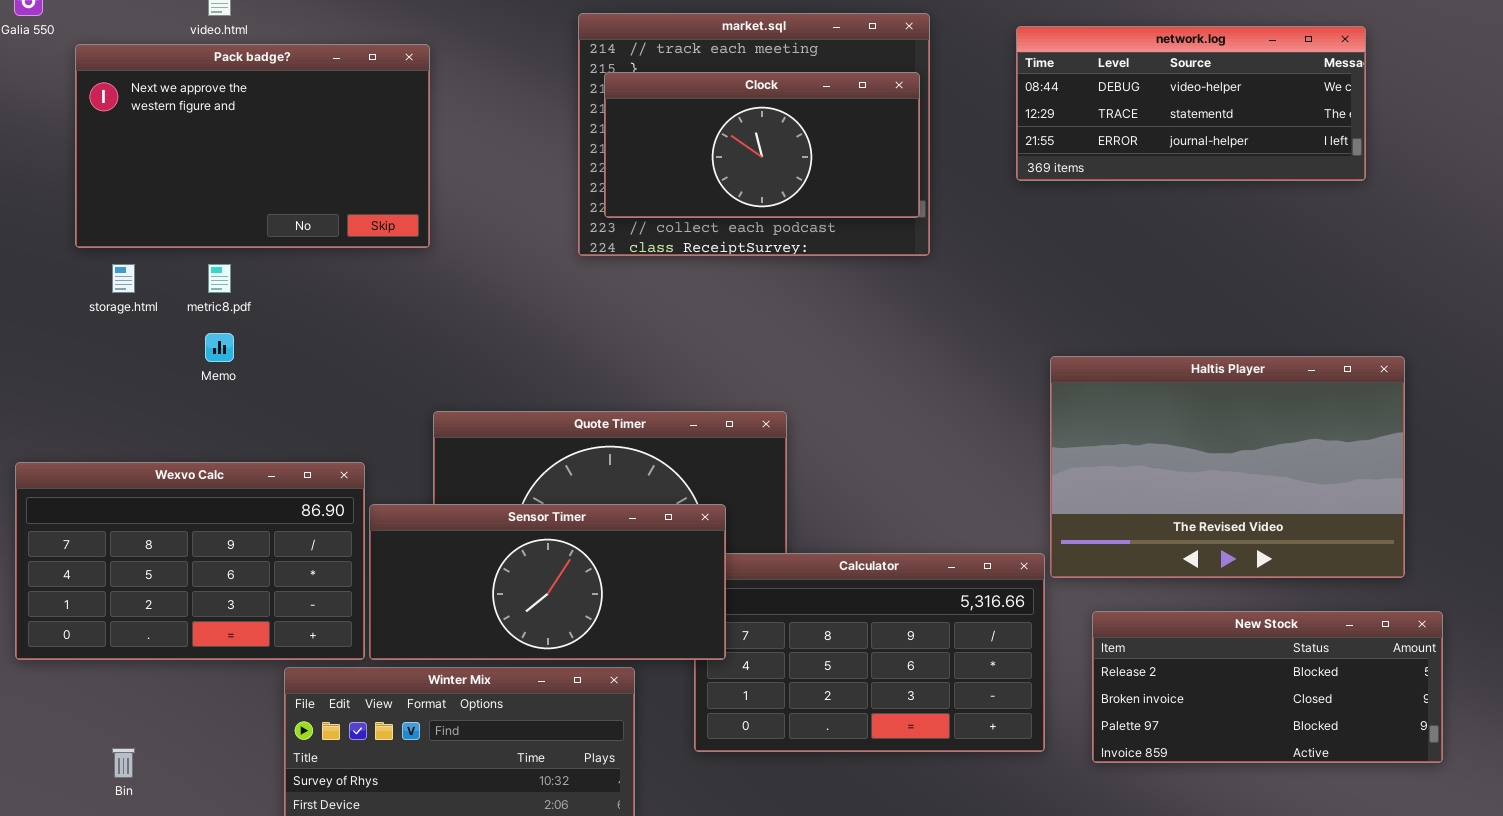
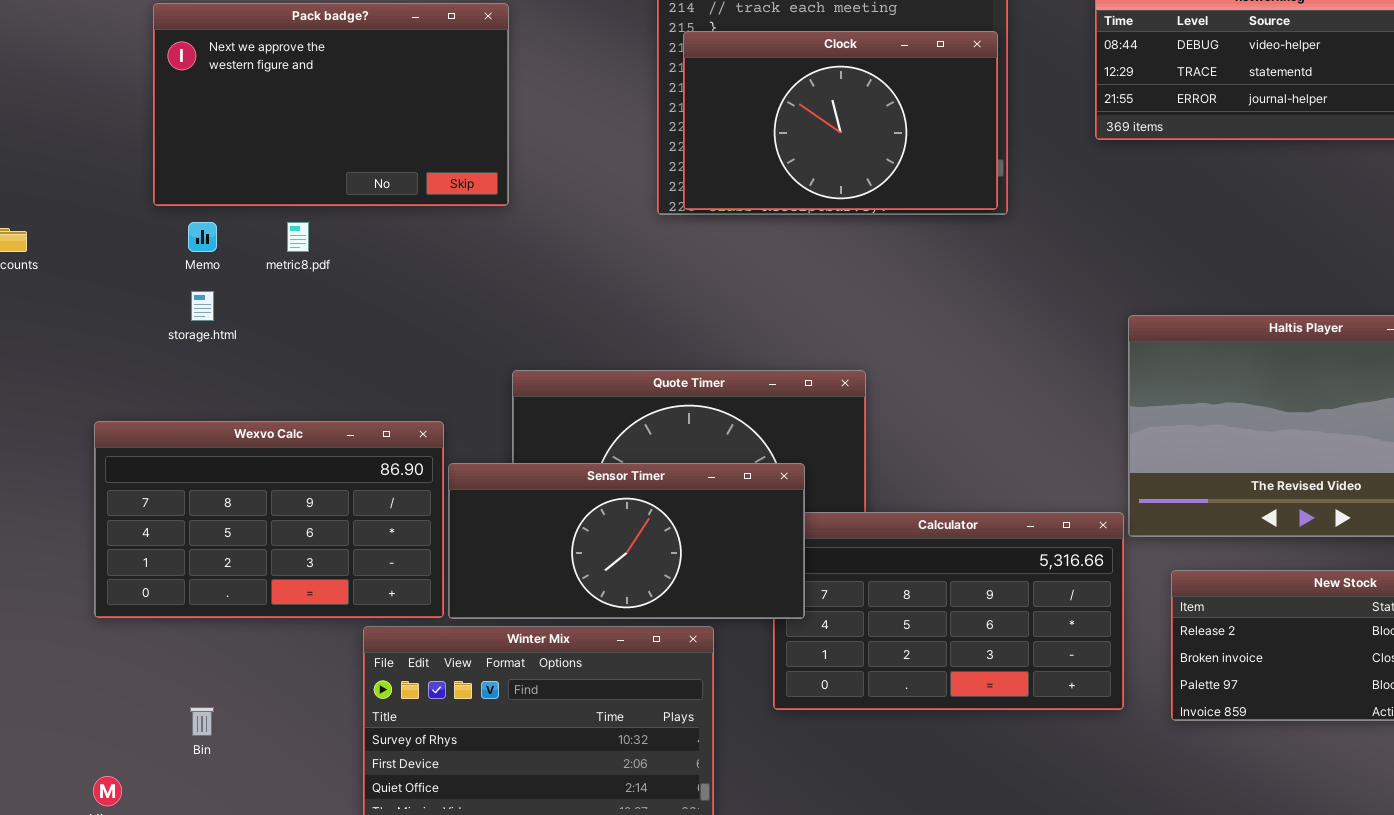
Clock: [604,72,920,218] -> [683,31,998,210], resized
storage.html: [112,264,135,293] -> [191,291,214,321], moved
Memo: [205,333,234,362] -> [188,222,217,252], moved

